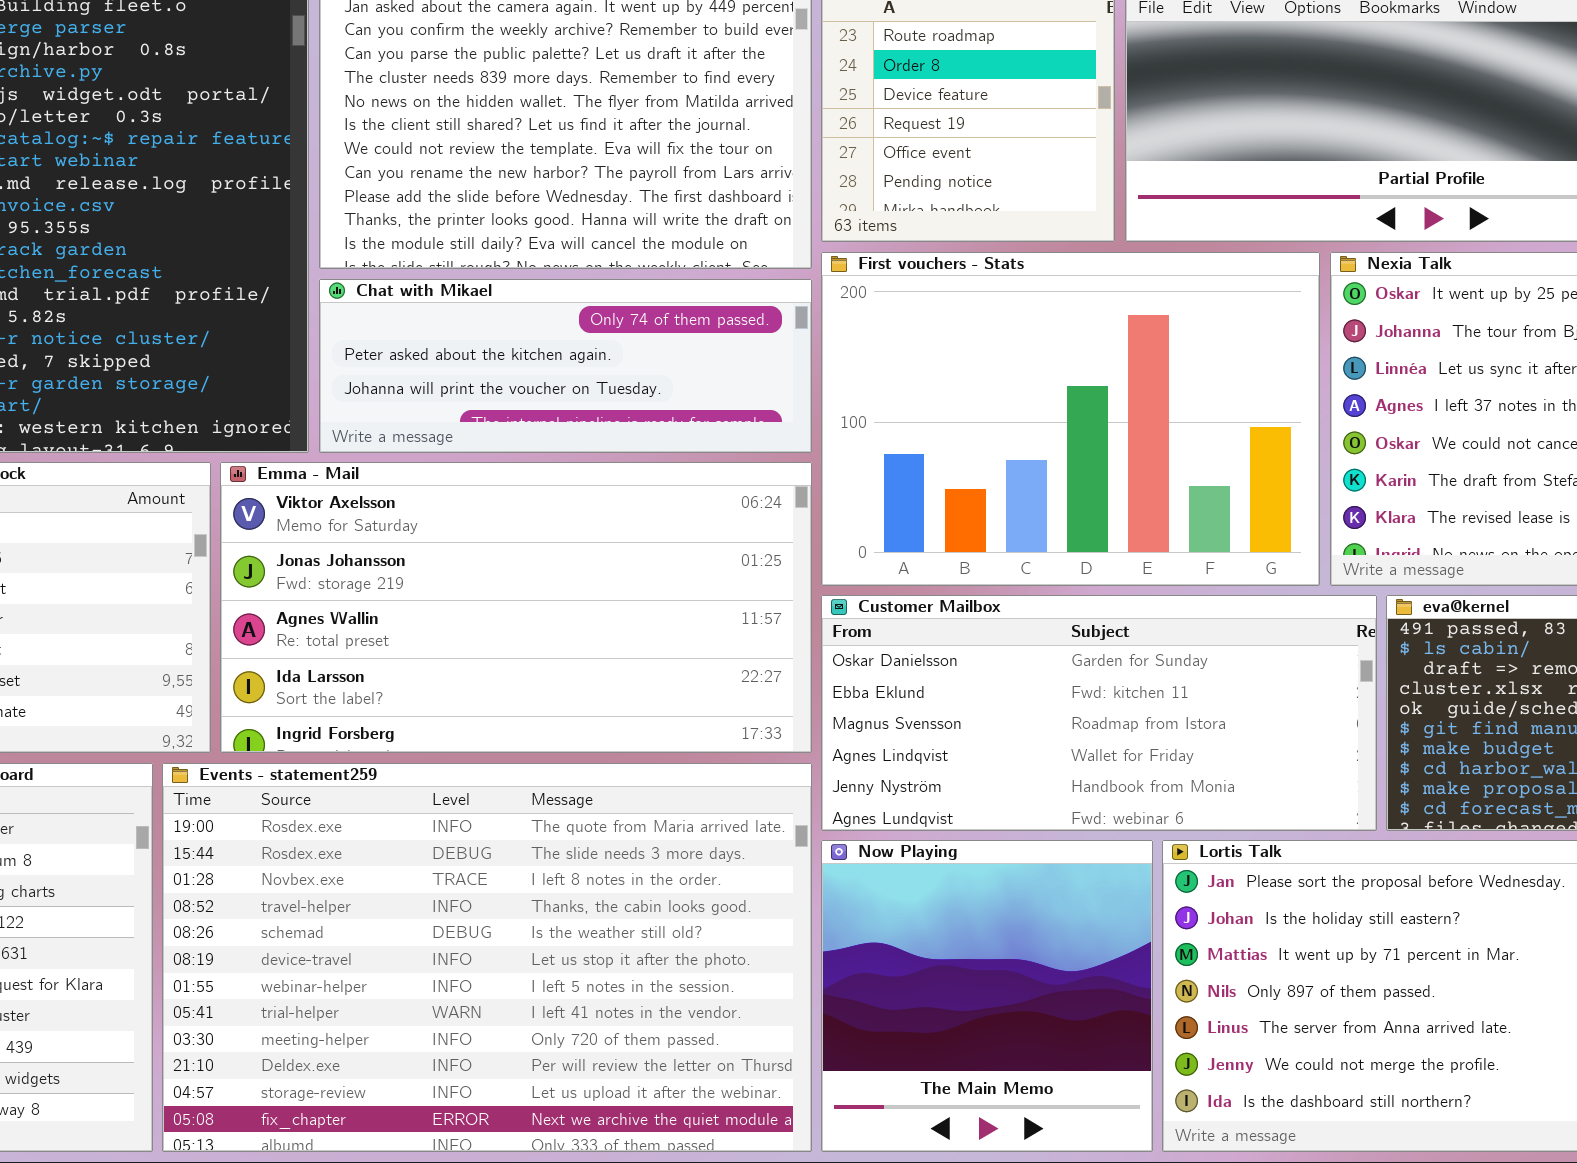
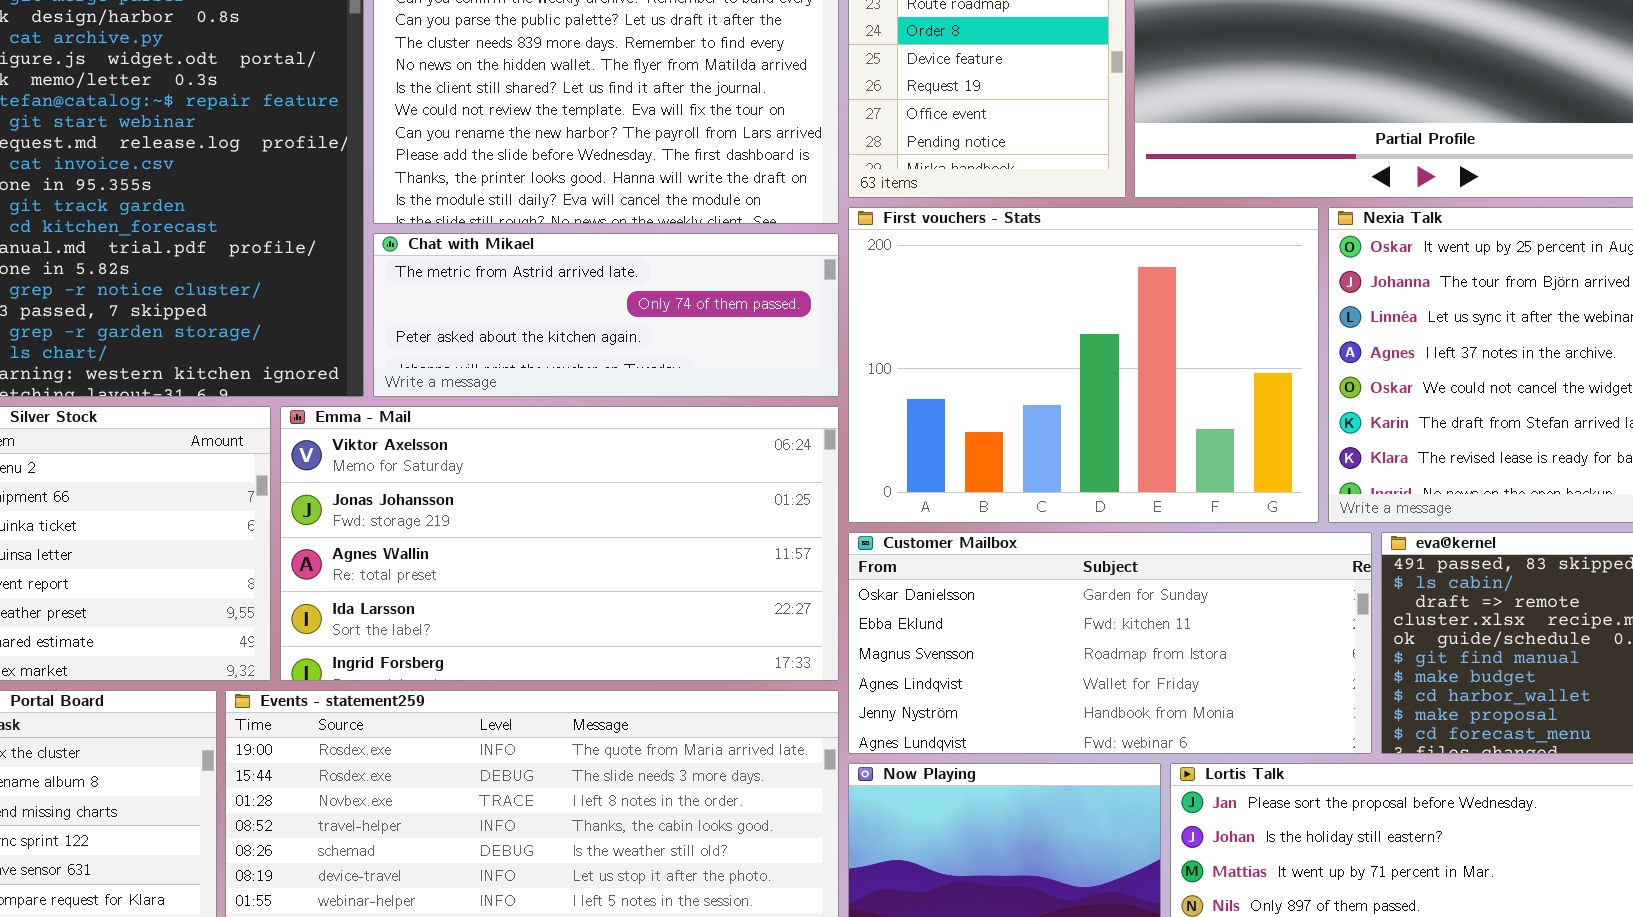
Chat with Mikael: [319,279,812,453] -> [373,233,839,397], scrolled up 1 row

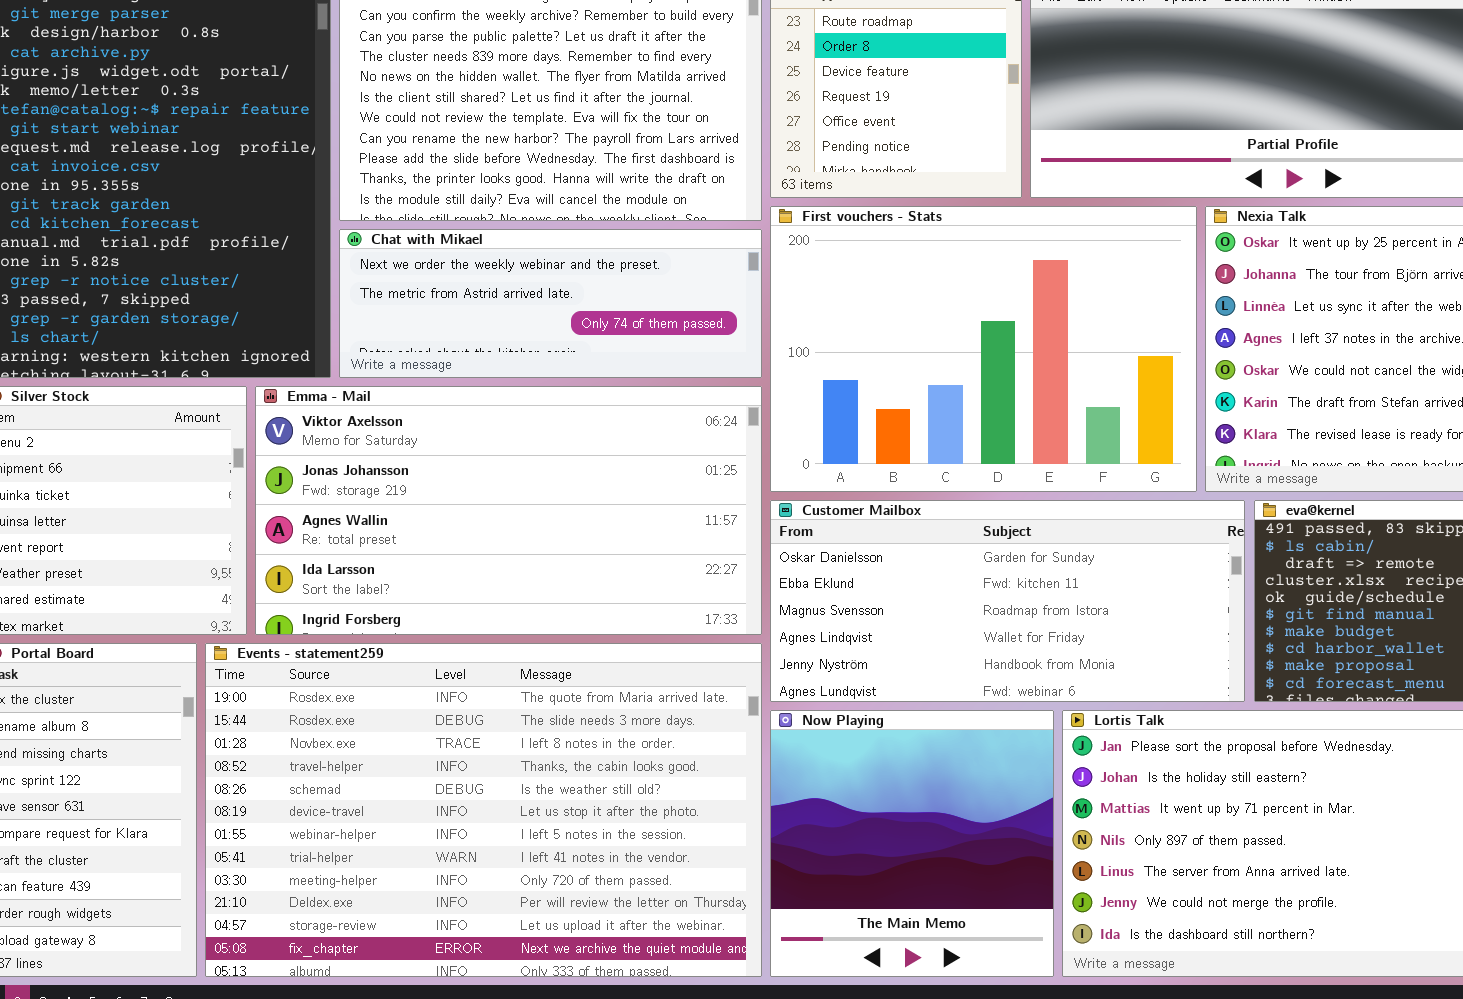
Chat with Mikael: [373,233,839,397] -> [339,229,762,378], scrolled up 1 row

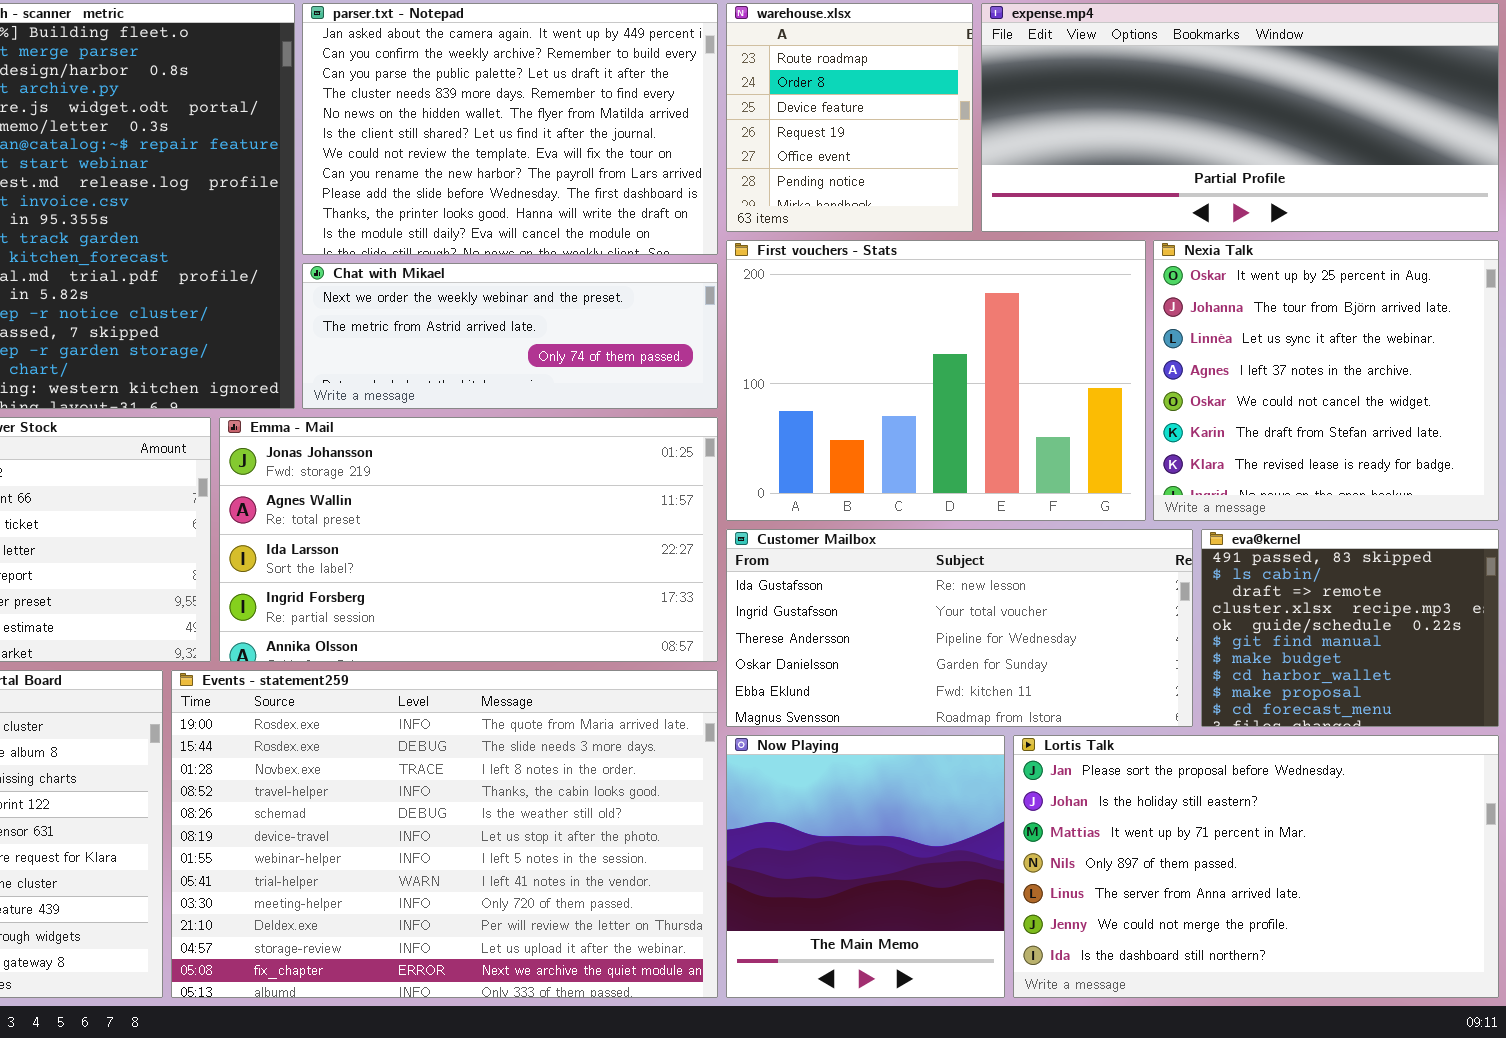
Emma - Mail: [255,386,762,635] -> [219,417,718,662], scrolled down 1 row
Customer Mailbox: [770,500,1245,702] -> [726,529,1193,727], scrolled up 3 rows

